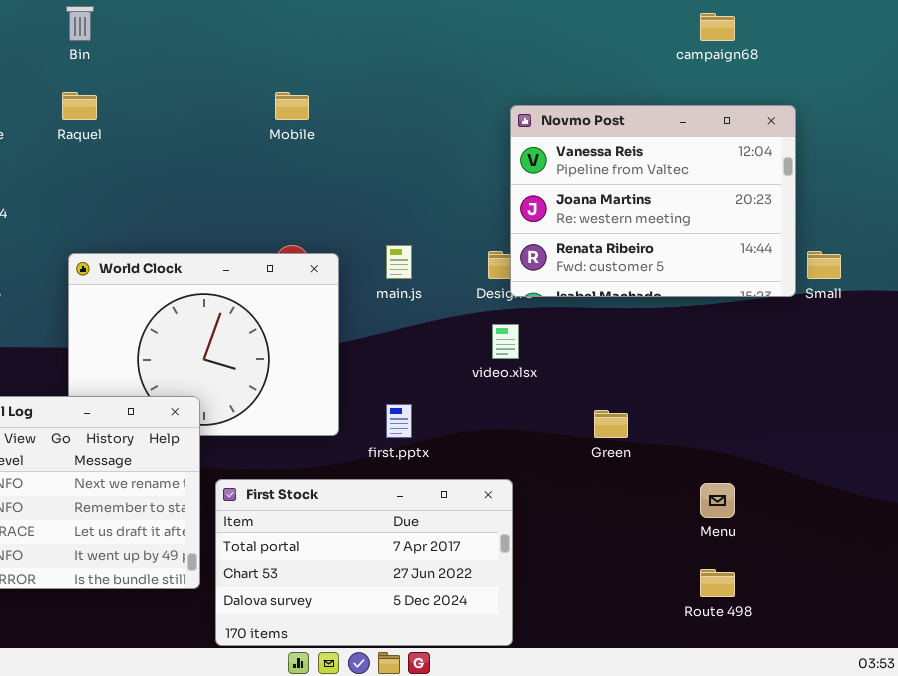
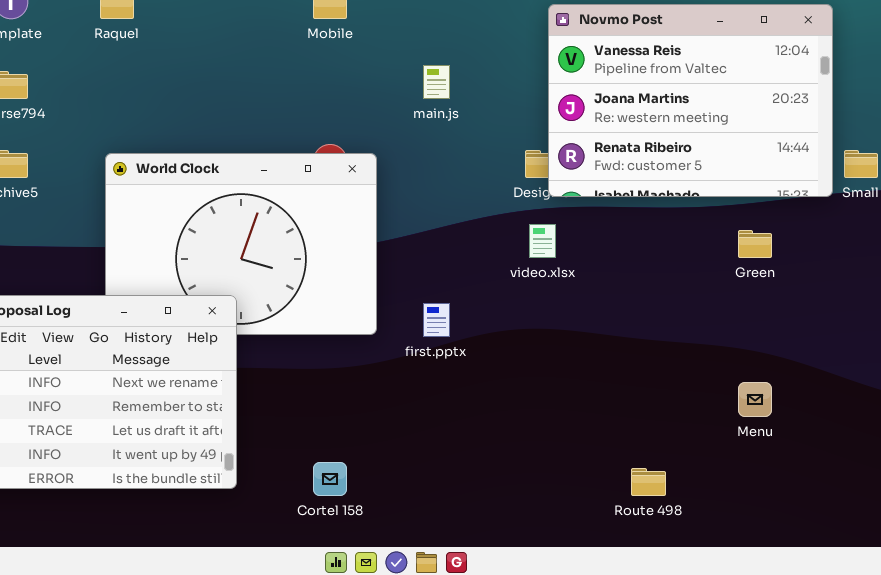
main.js: [386,245,412,279] -> [423,65,450,99], moved
Green: [594,410,628,438] -> [738,230,772,258], moved
First Stock: [215,479,513,646] -> none, closed
Route 498: [700,569,735,597] -> [631,468,666,496], moved

